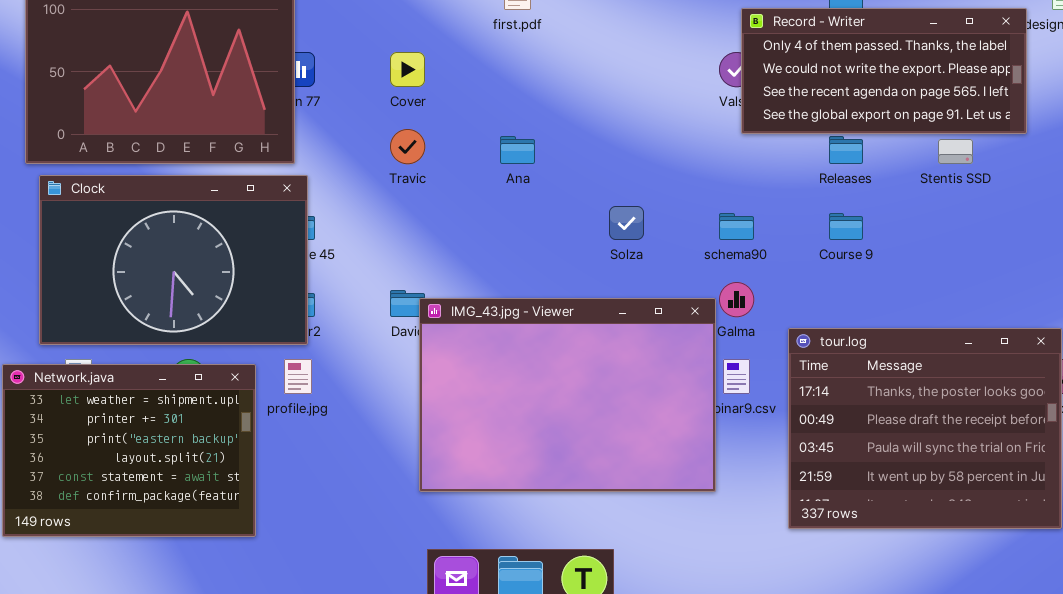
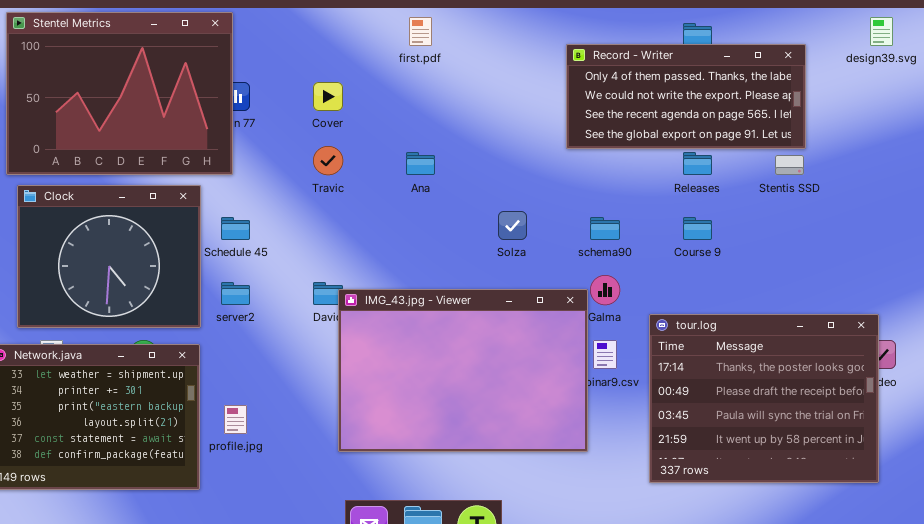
Record - Writer: [741,8,1027,134] -> [566,44,806,149], moved
Clock: [39,175,308,345] -> [17,185,201,328], resized
profile.jpg: [284,359,312,394] -> [224,405,247,434], moved

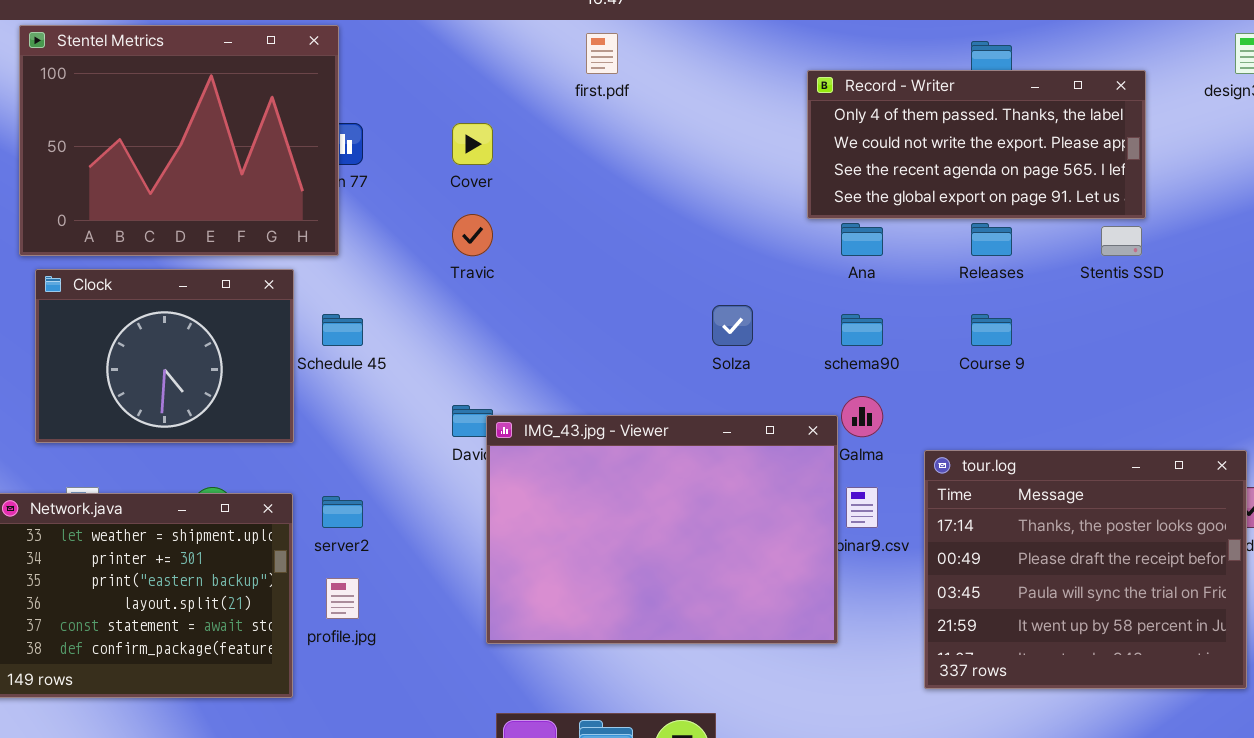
Ana: [406,152,435,175] -> [841,223,883,256], moved
Clock: [17,185,201,328] -> [35,269,294,443], resized
server2: [221,282,250,305] -> [322,496,363,528], moved

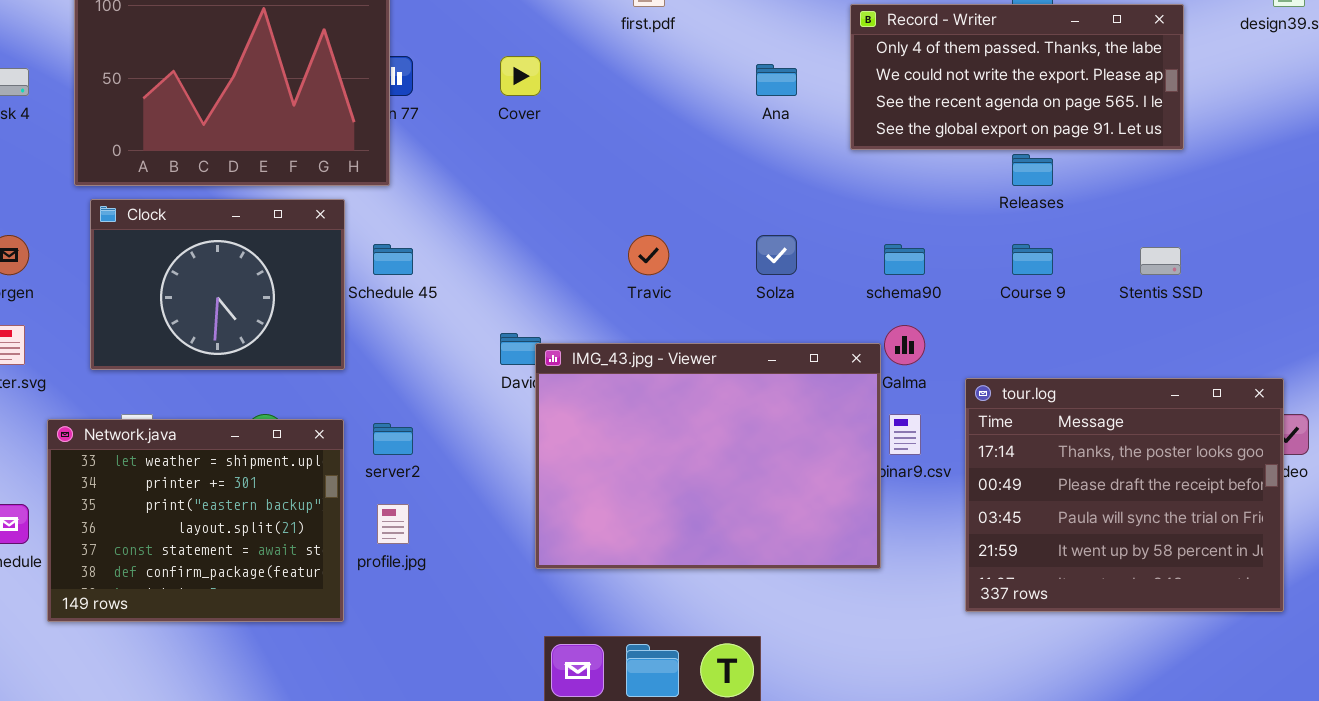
Travic: [452,214,493,256] -> [628,235,669,275], moved
Ana: [841,223,883,256] -> [756,64,797,96], moved
Stentis SSD: [1101,226,1142,256] -> [1140,247,1181,275], moved

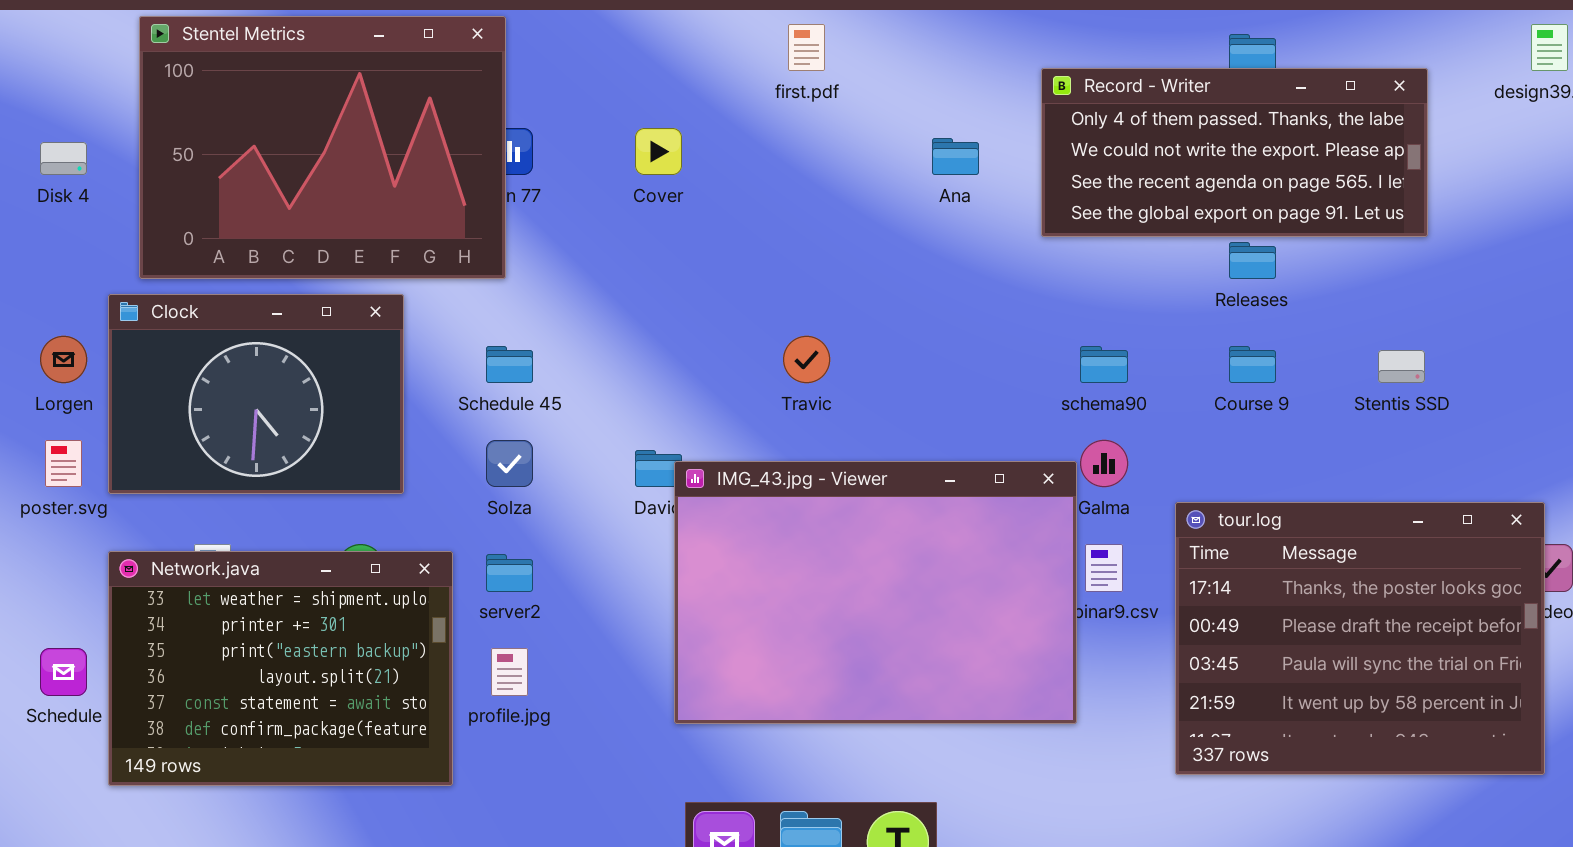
Clock: [90,199,345,370] -> [108,294,404,494], moved
Solza: [756,235,797,275] -> [486,440,533,487], moved

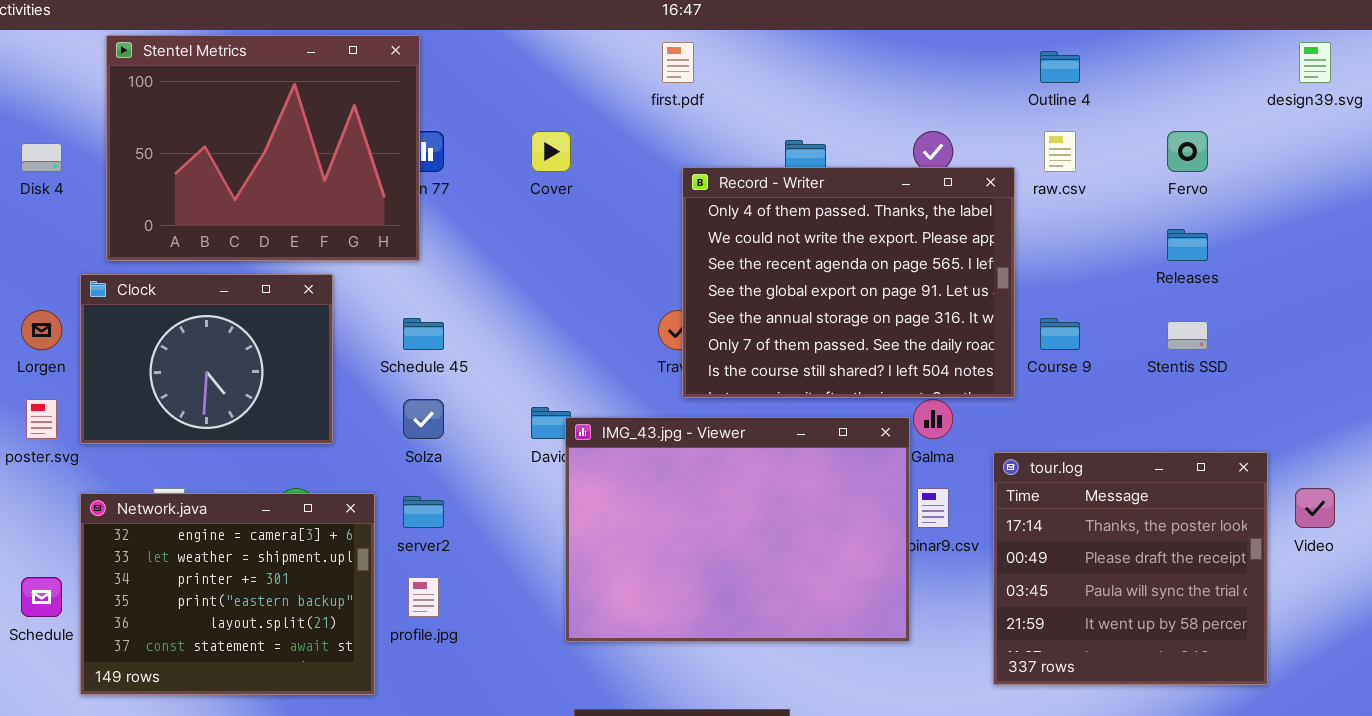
Record - Writer: [1041,68,1428,237] -> [682,167,1015,398], moved, resized
Releases: [1229,242,1276,279] -> [1167,229,1208,261], moved
tour.log: [1175,502,1545,775] -> [993,452,1268,685], resized
Network.java: [108,551,453,786] -> [80,493,375,695], scrolled up 1 row

